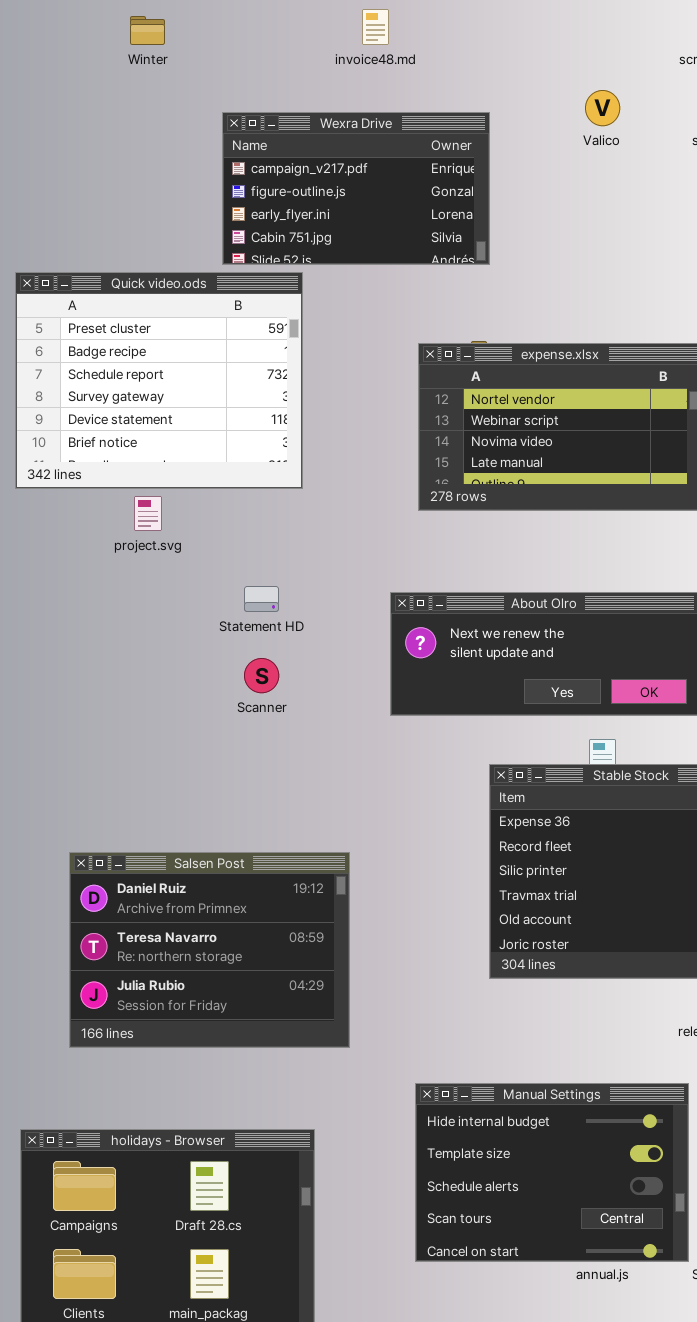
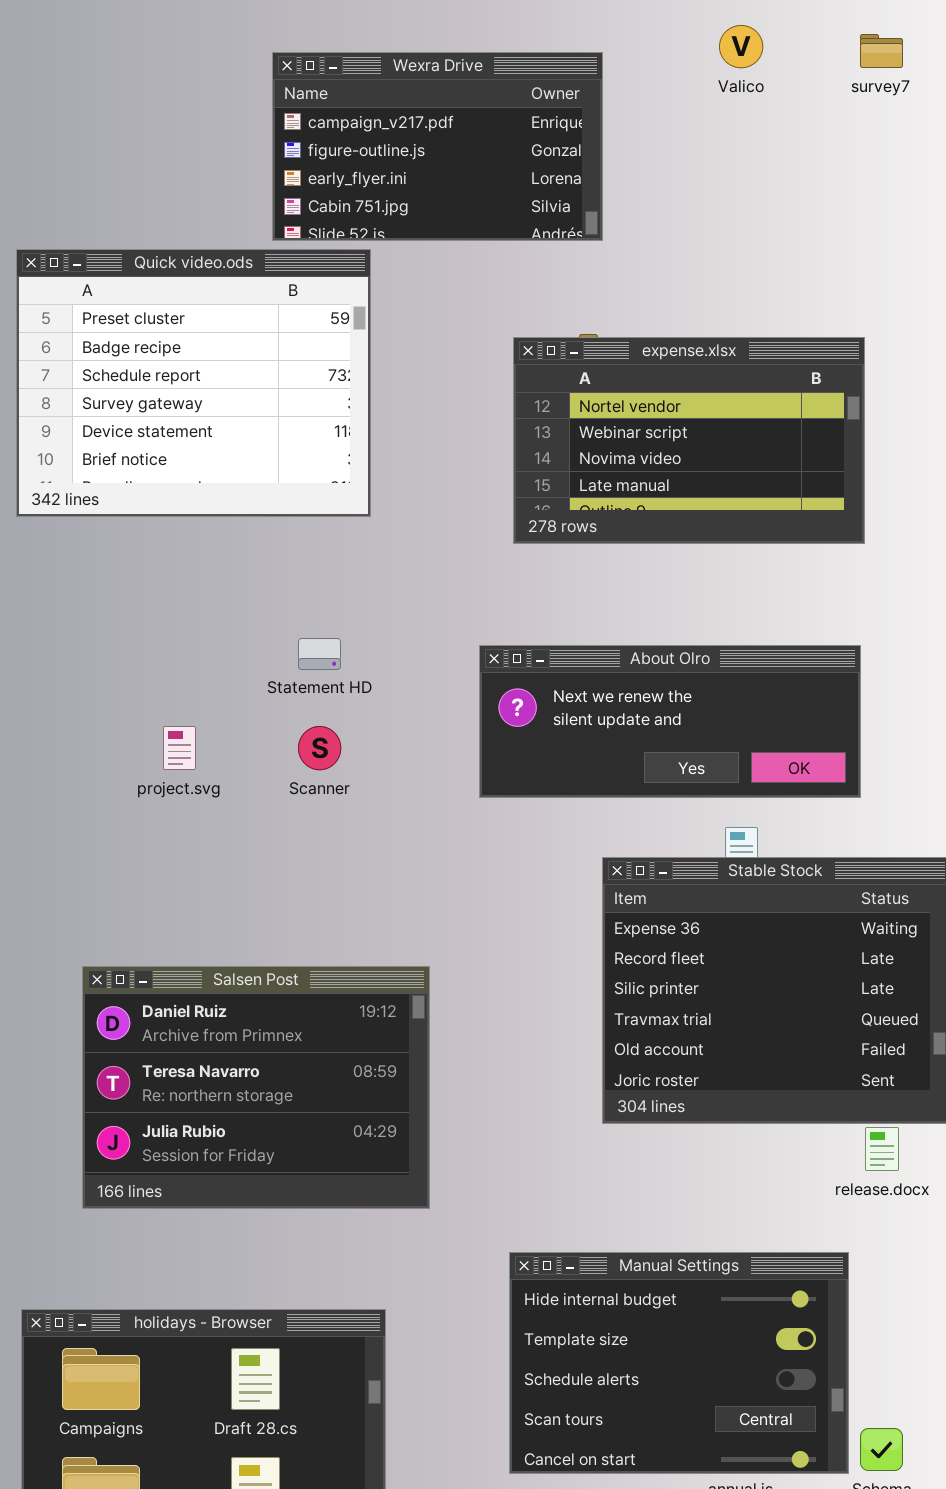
project.svg: [134,496,162,531] -> [163,726,196,770], moved

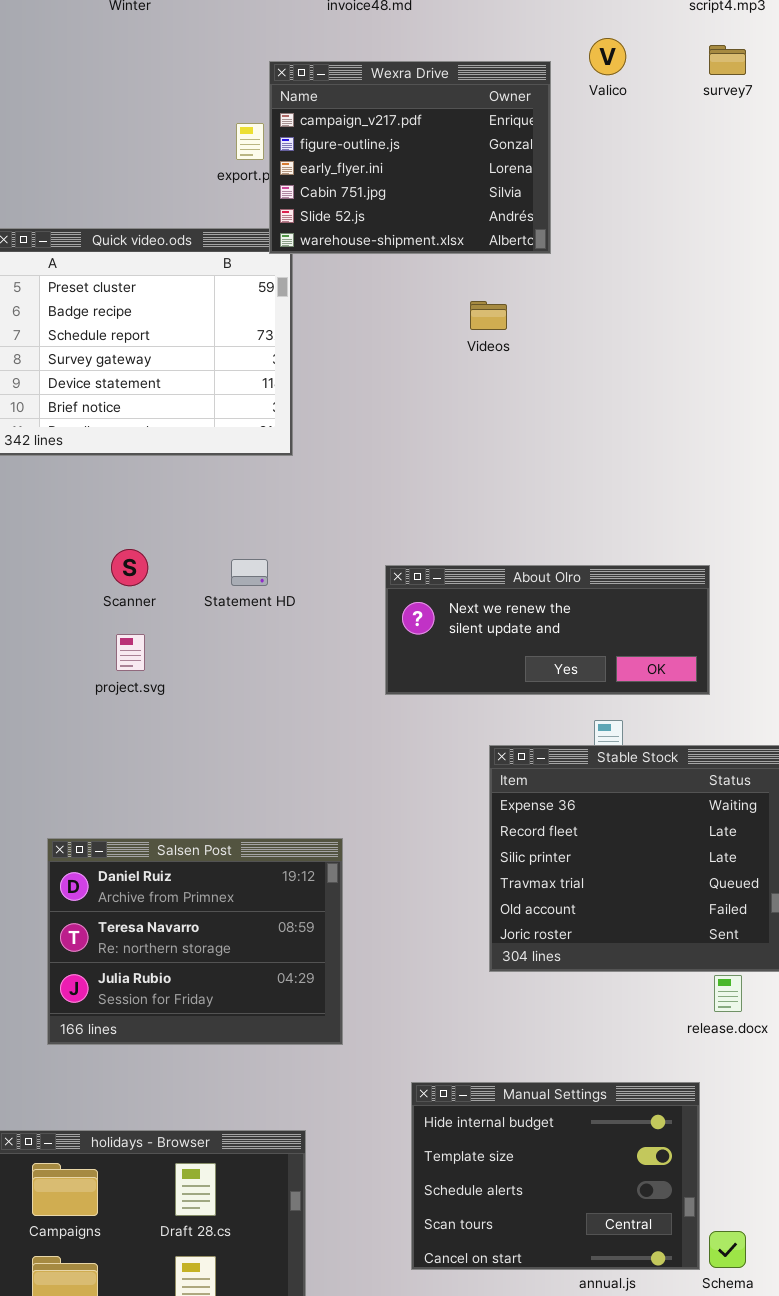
Wexra Drive: [272,52,603,241] -> [269,61,551,254], moved, resized
expense.xlsx: [513,337,865,544] -> none, closed
Scanner: [298,726,341,770] -> [111,549,148,586], moved

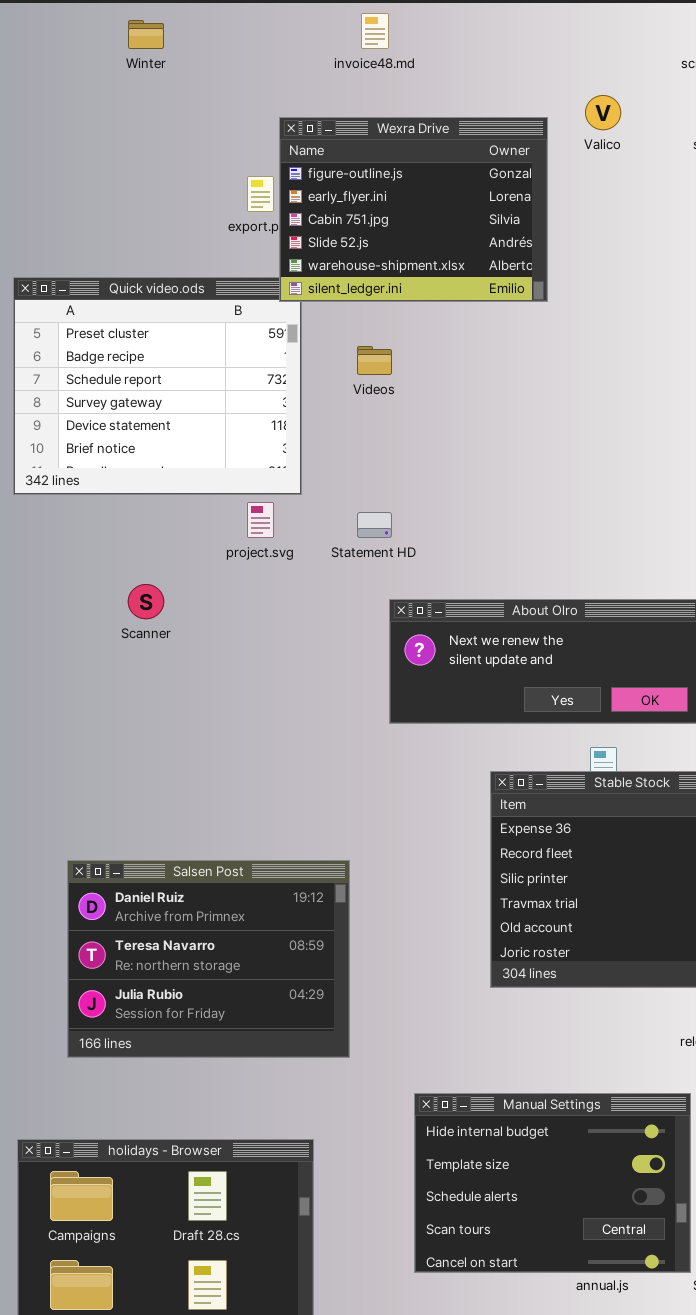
Wexra Drive: [269,61,551,254] -> [279,117,548,302], scrolled down 1 row
Videos: [470,301,507,330] -> [357,346,392,375], moved
Statement HD: [231,559,268,586] -> [357,512,392,538], moved
project.svg: [116,634,145,671] -> [247,502,274,538], moved

